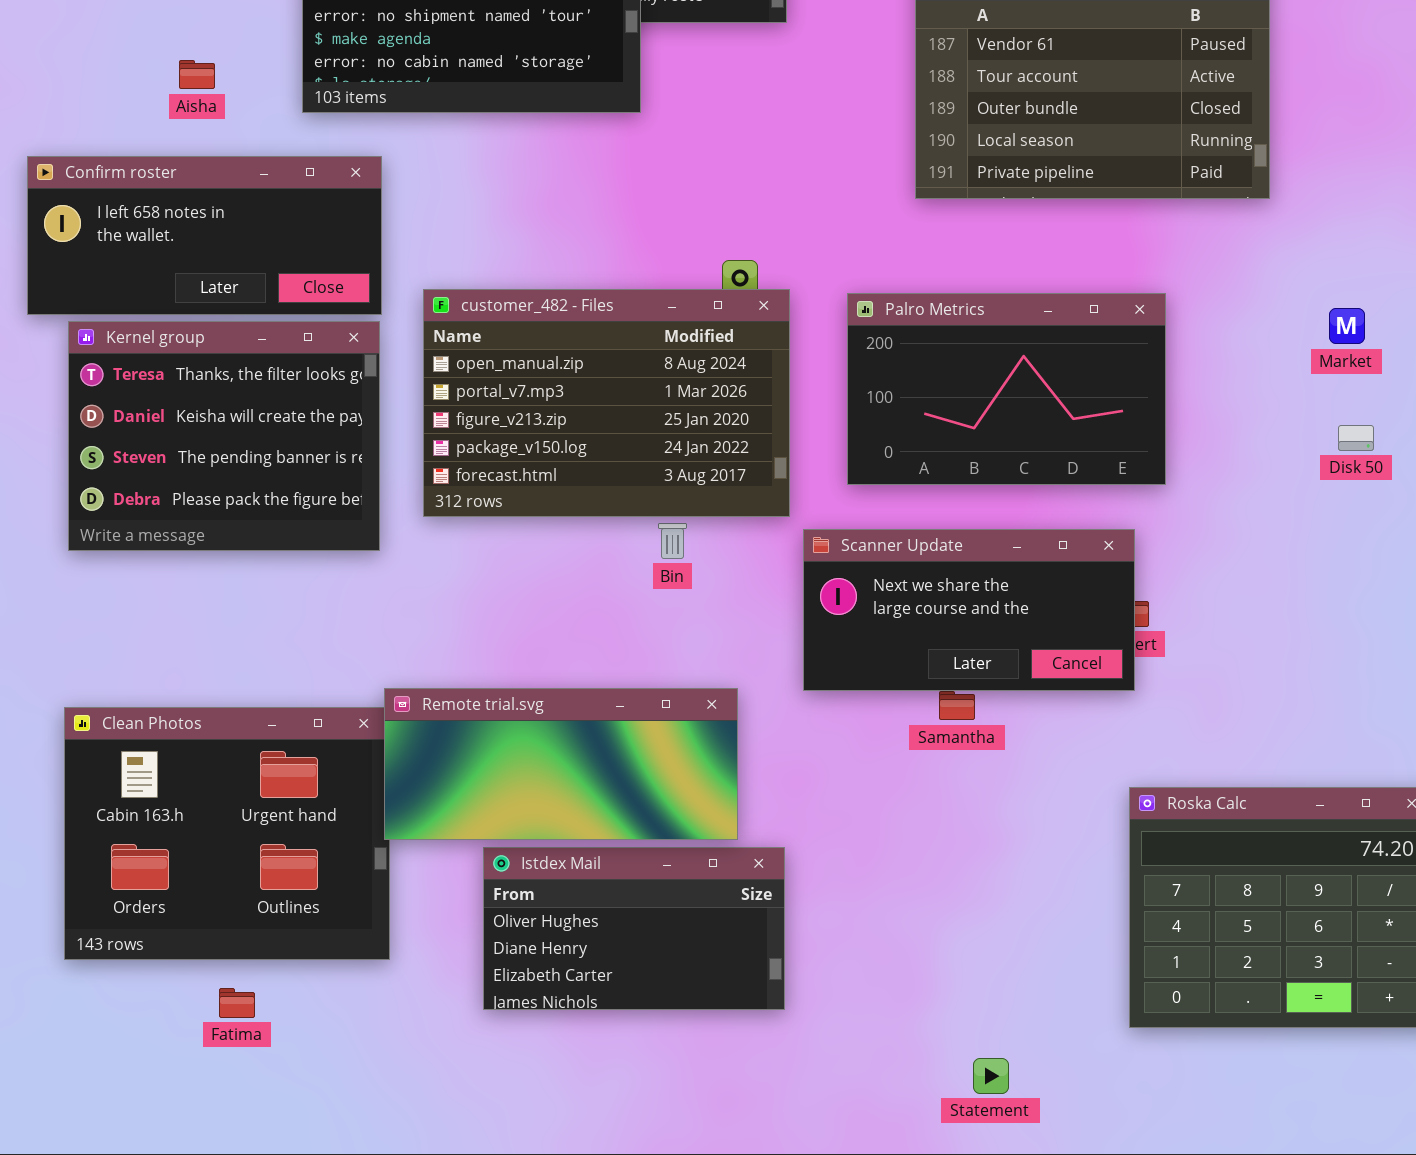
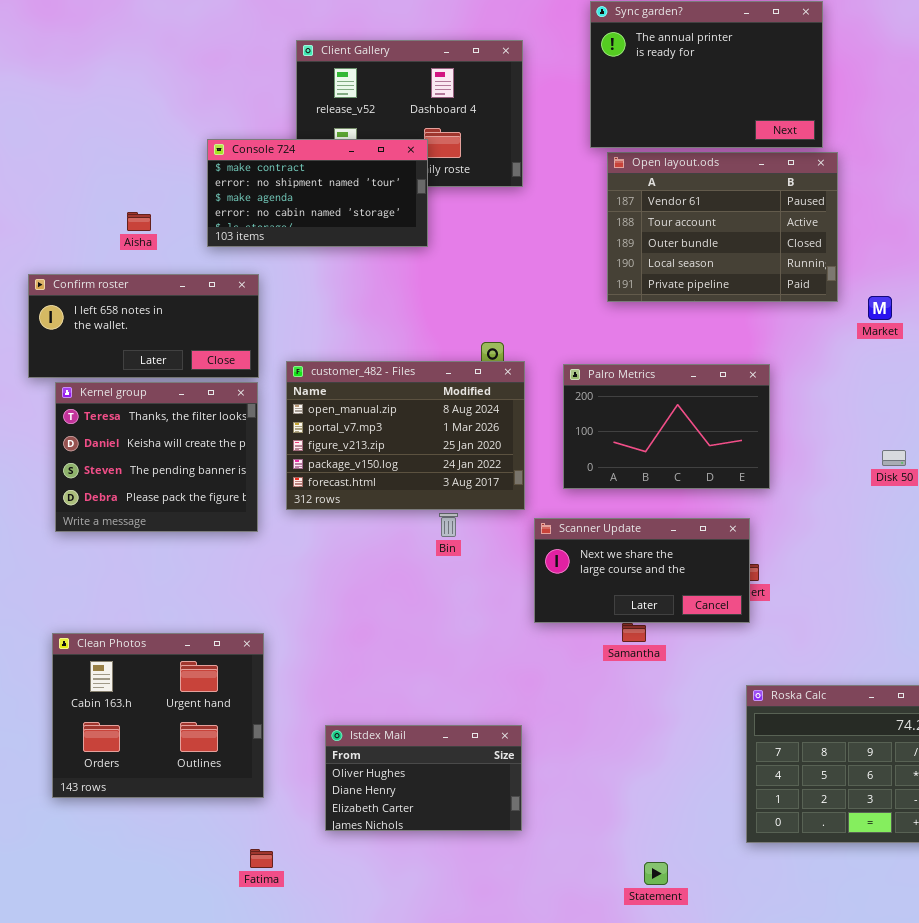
Market: [1329,308,1365,344] -> [868,296,892,320], moved
Remote trial.svg: [384,688,738,840] -> none, closed
Fatima: [219,988,255,1018] -> [250,849,273,868], moved

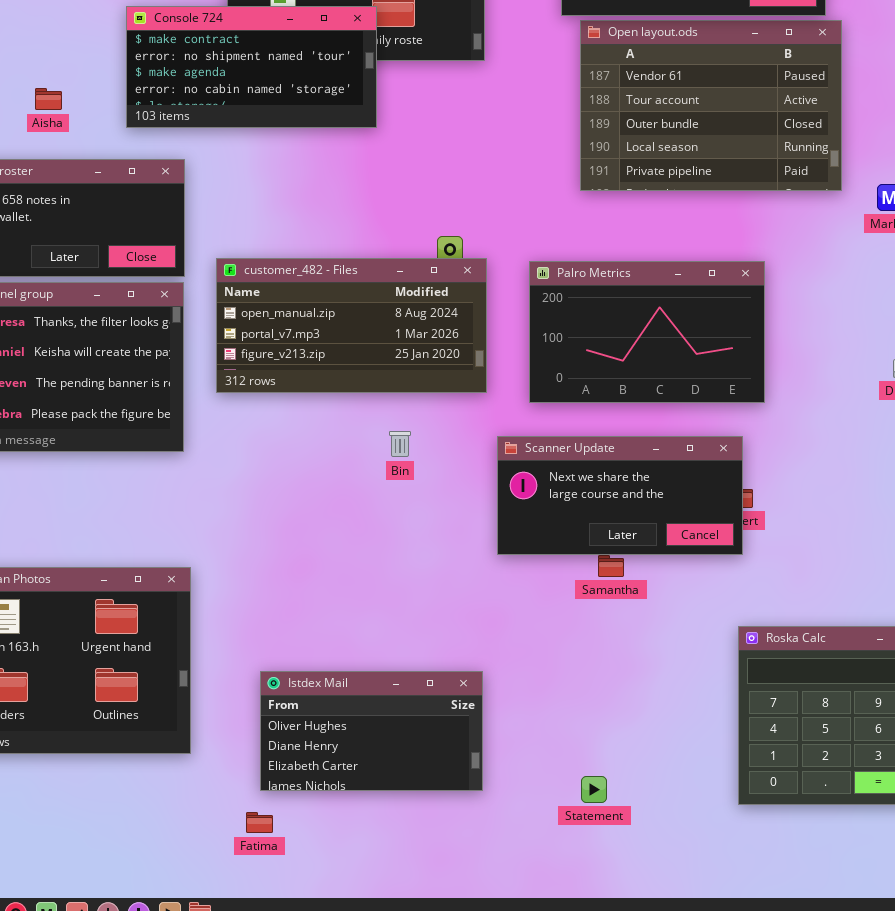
customer_482 - Files: [286,361,525,510] -> [216,258,487,393], resized
Fatima: [250,849,273,868] -> [246,812,273,833], moved
Statement: [644,862,668,885] -> [581,776,607,803], moved

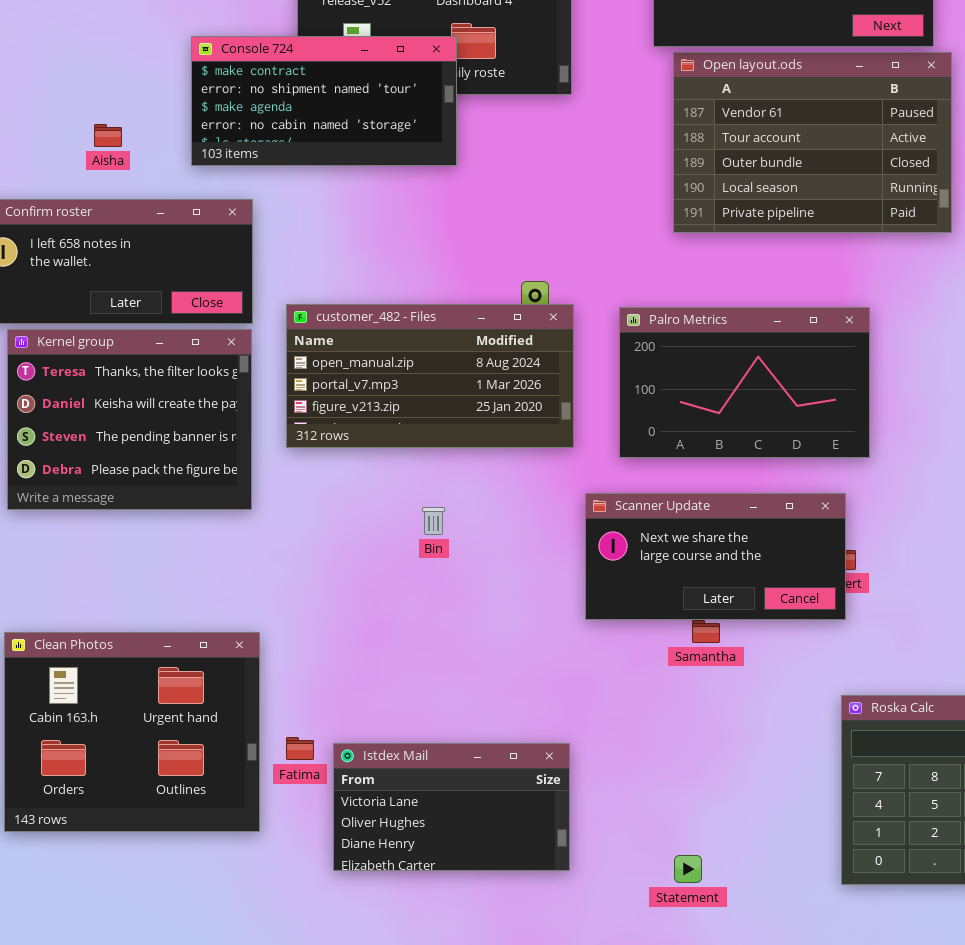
Bin: [389,431,411,457] -> [422,507,445,535], moved
Istdex Mail: [260,671,483,791] -> [333,743,570,871], scrolled up 1 row
Fatima: [246,812,273,833] -> [286,737,314,760], moved

